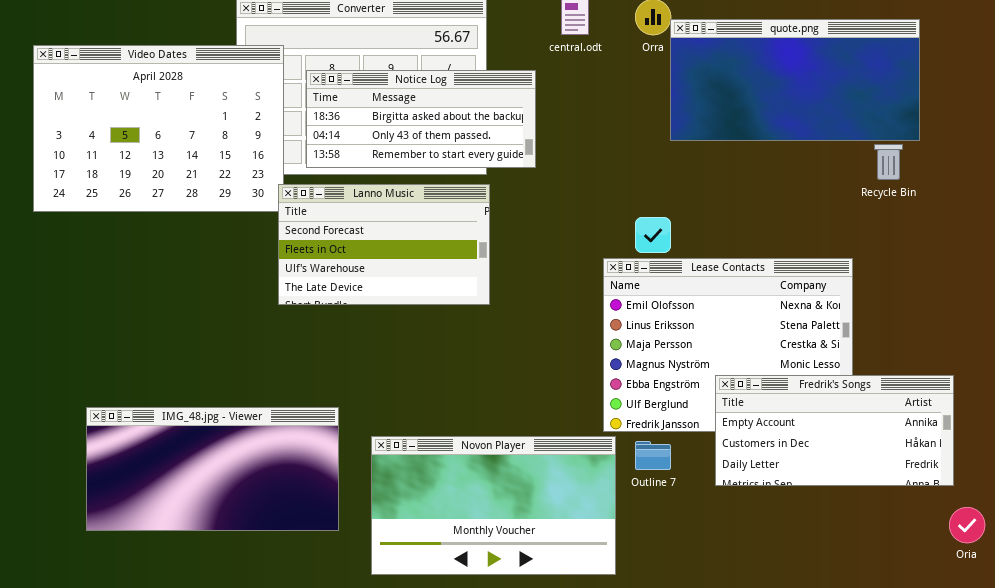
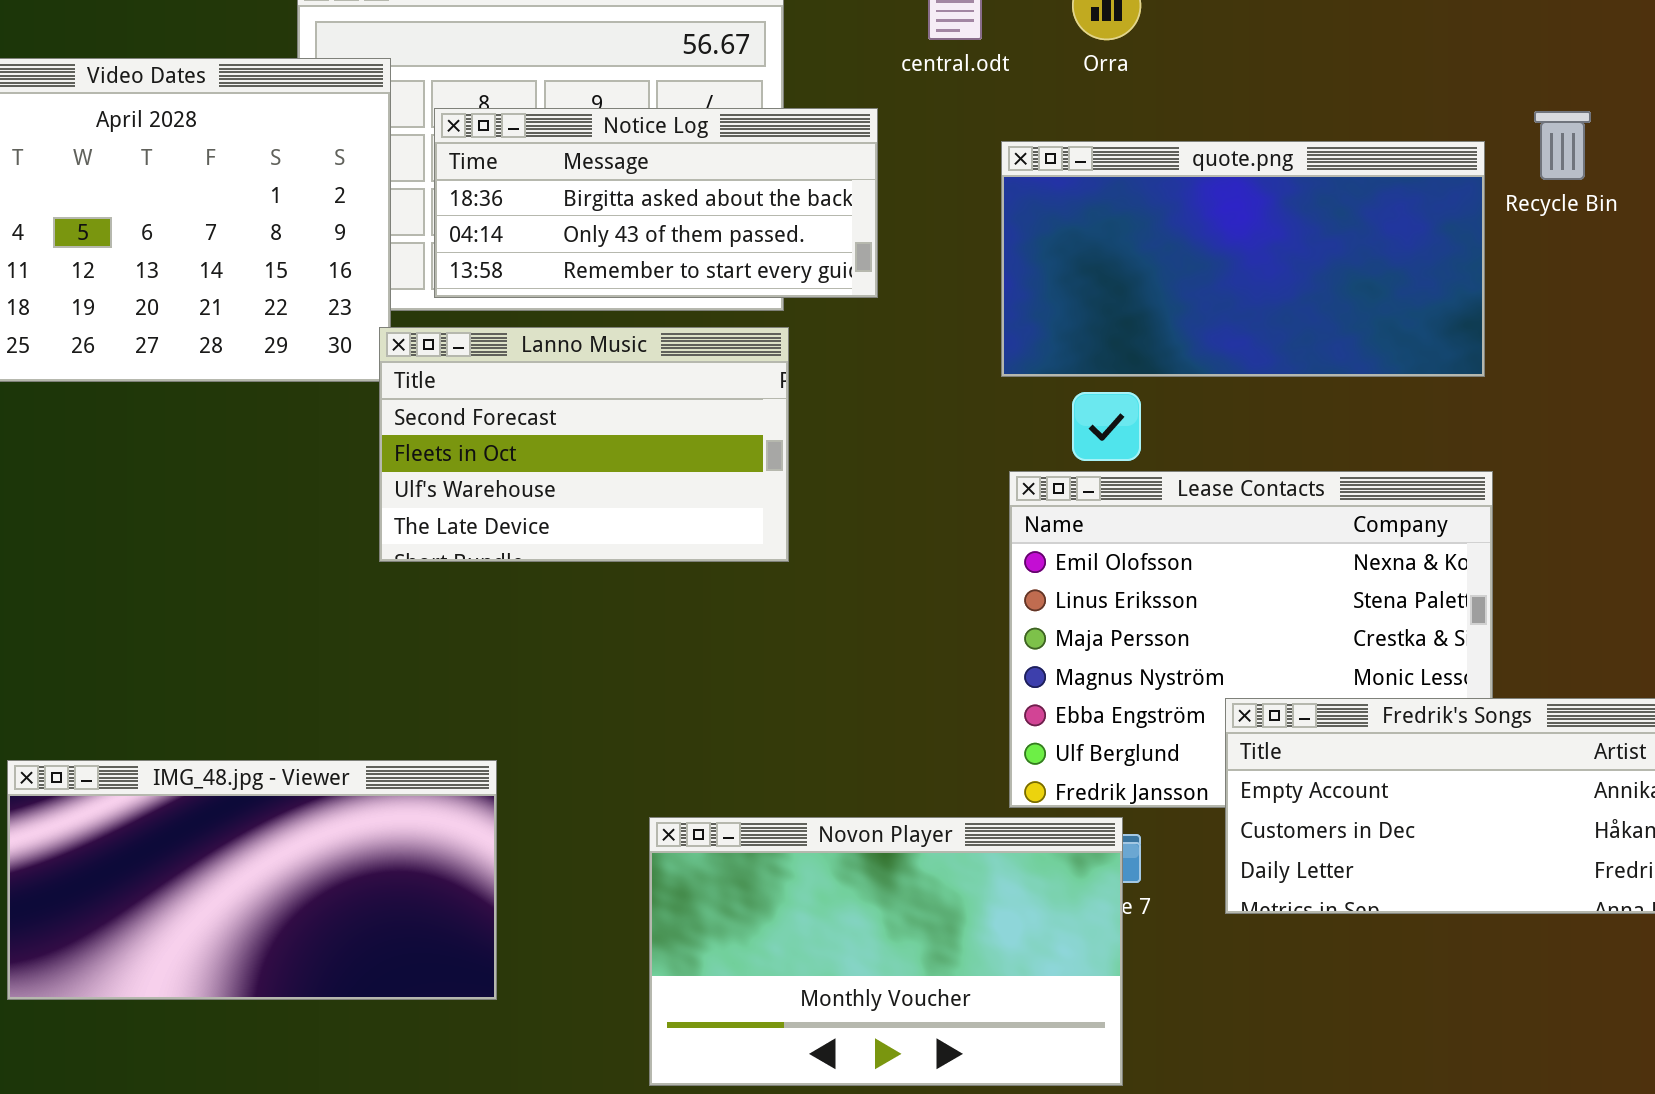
quote.png: [670,19,920,141] -> [1001,141,1485,377], moved
Recycle Bin: [874,144,903,180] -> [1534,111,1591,180], moved
Novon Player: [371,436,616,575] -> [649,817,1123,1086], moved

